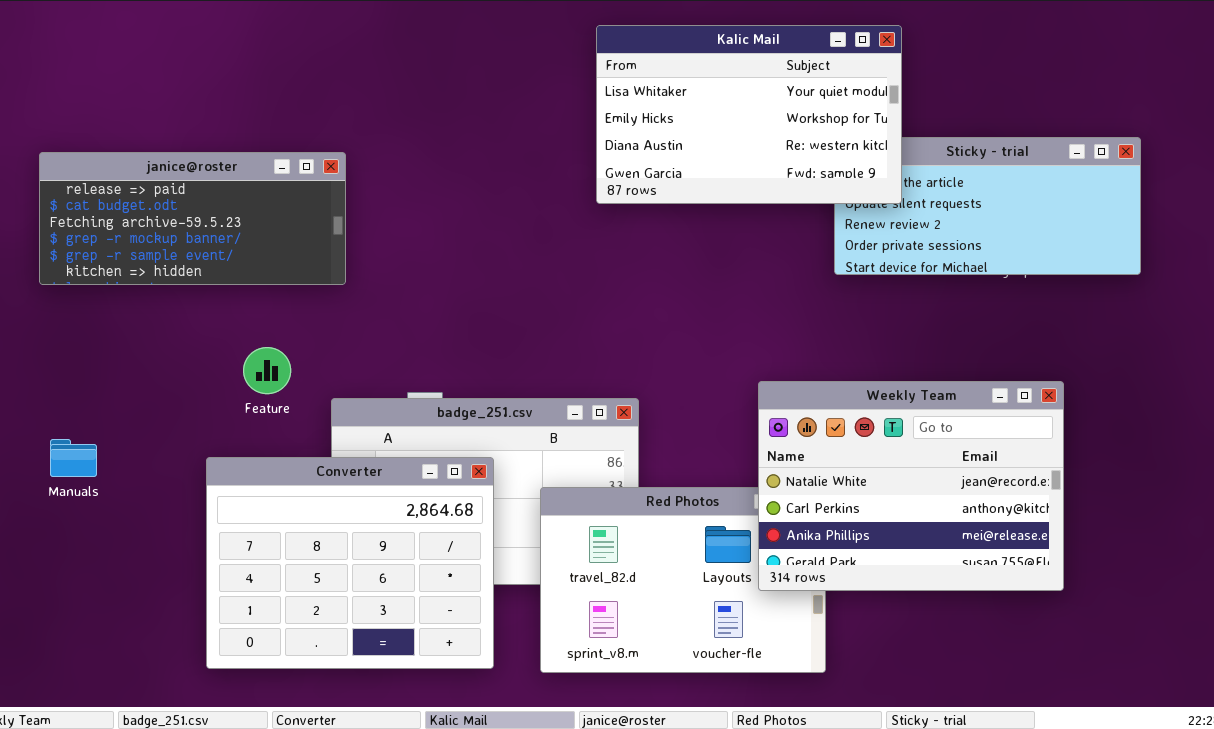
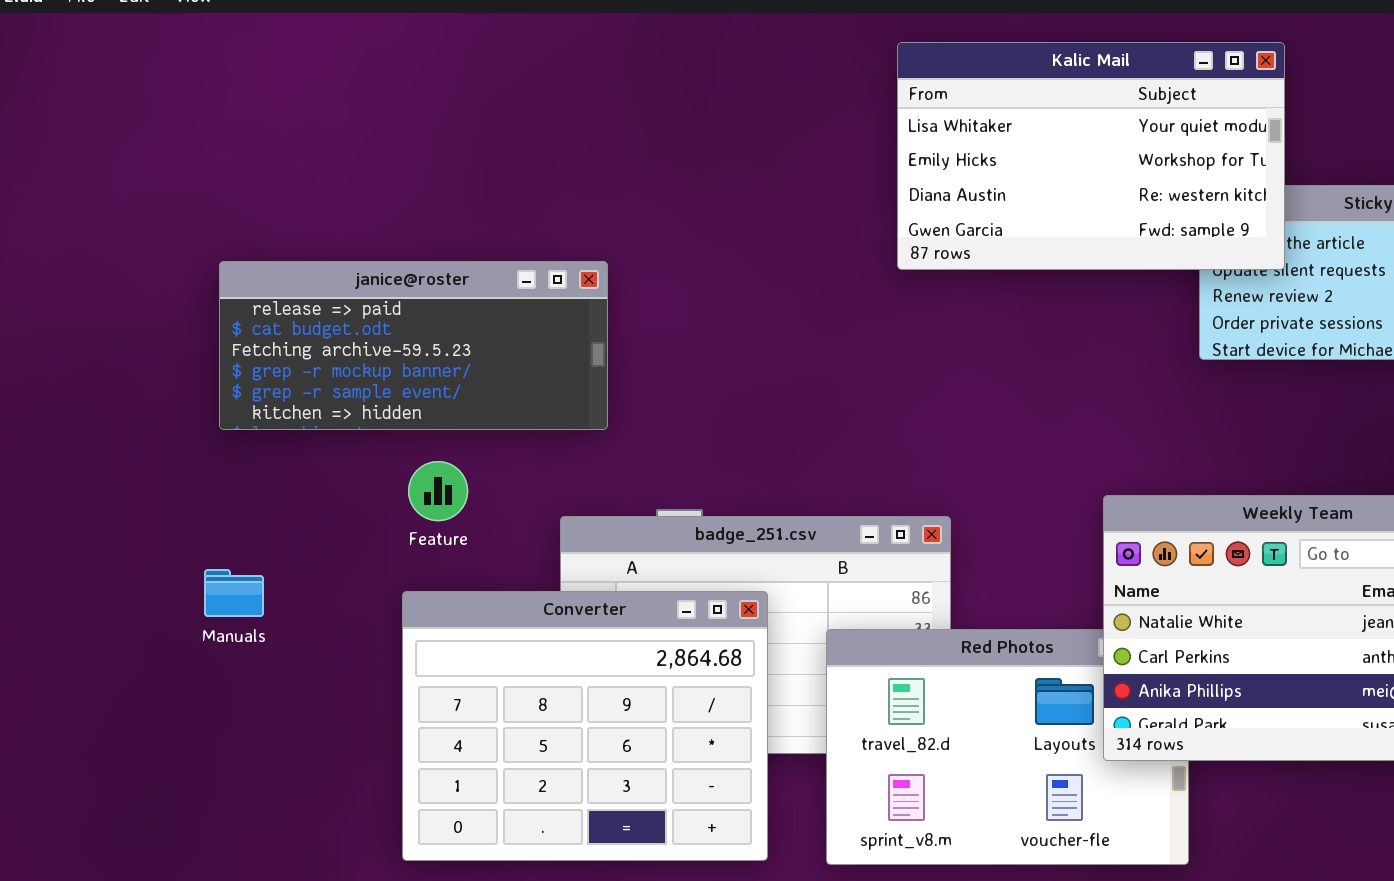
janice@roster: [39,152,346,285] -> [219,261,608,430], moved
Feature: [243,347,291,394] -> [408,461,468,521], moved

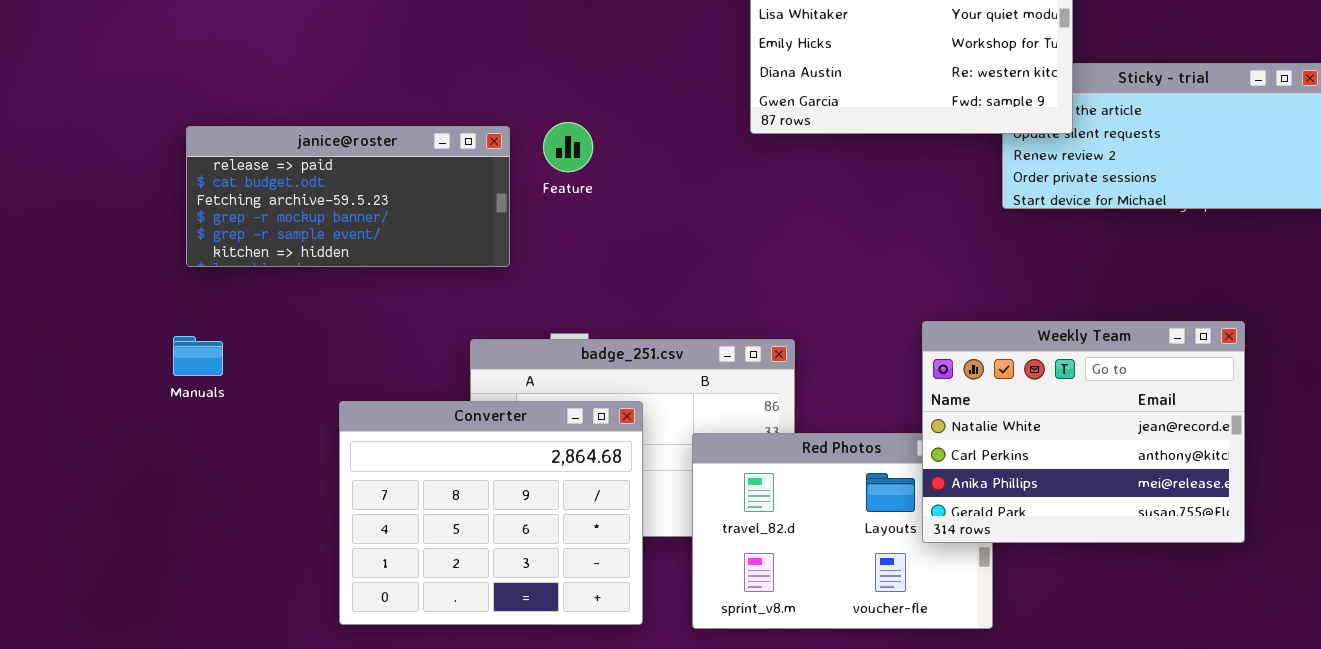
Feature: [408,461,468,521] -> [543,122,593,172], moved
Manuals: [204,569,264,617] -> [173,336,223,376], moved

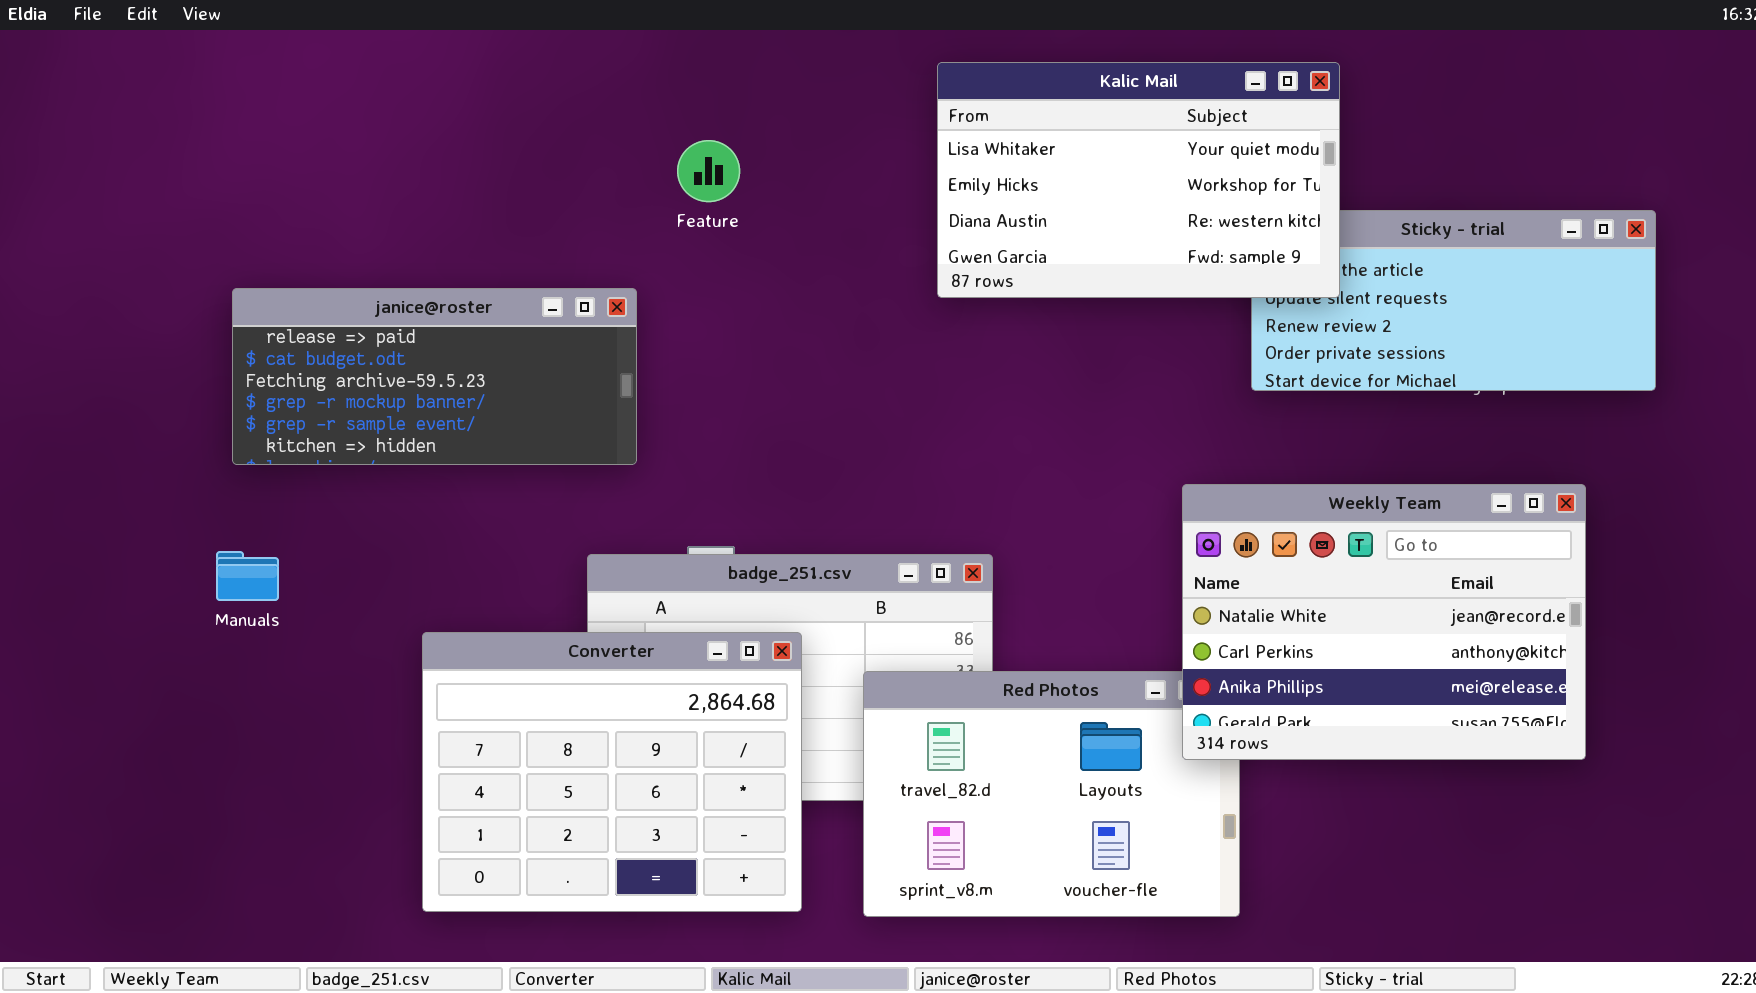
Feature: [543,122,593,172] -> [677,140,740,202], moved
Weekly Team: [922,321,1245,543] -> [1182,484,1586,760], moved

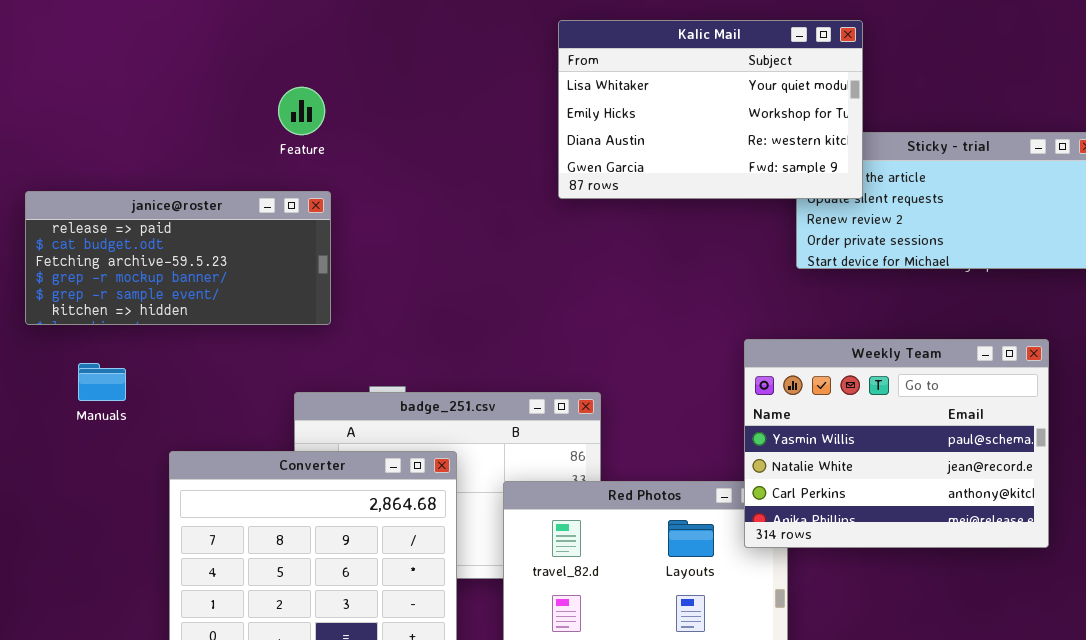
Feature: [677,140,740,202] -> [278,87,325,135], moved
Weekly Team: [1182,484,1586,760] -> [744,339,1049,548], scrolled up 1 row
Manuals: [216,551,279,601] -> [78,363,126,401], moved

